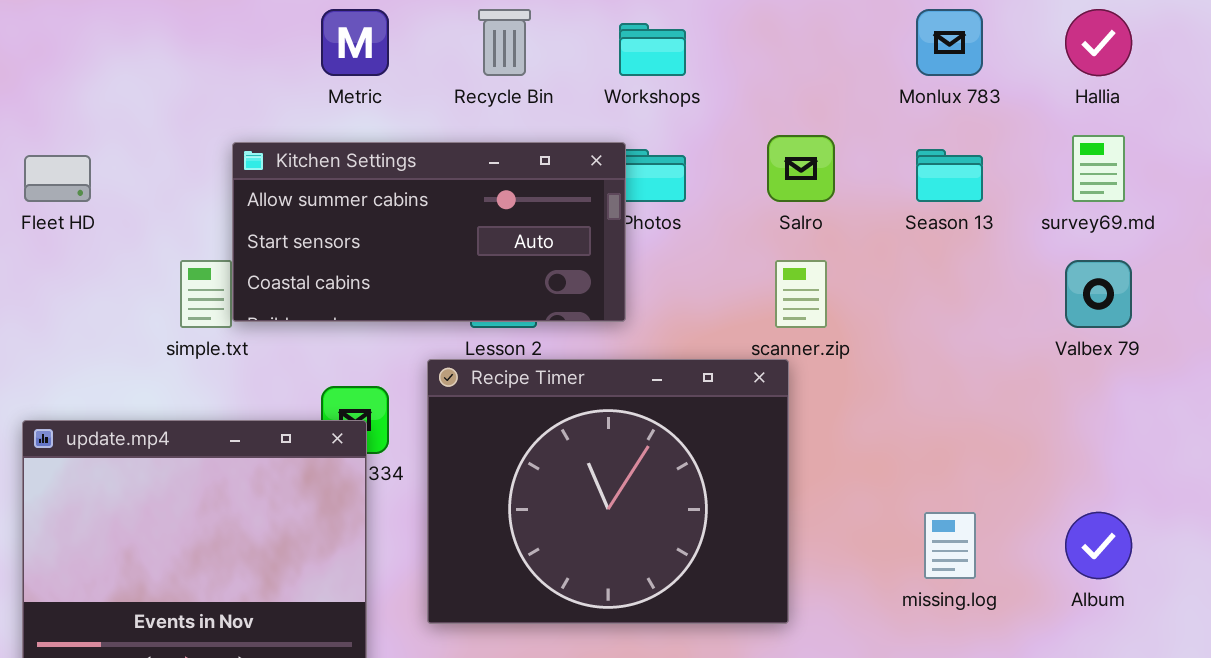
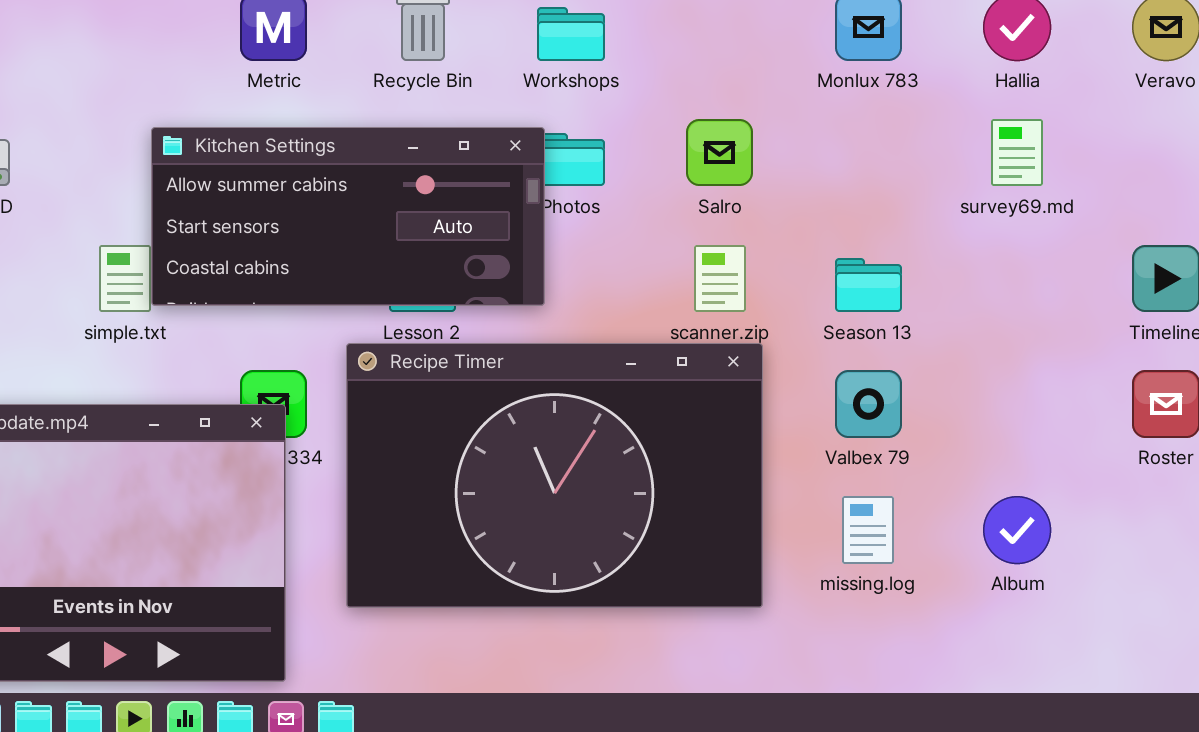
Season 13: [916,149,983,202] -> [835,258,902,312], moved
Valbex 79: [1065,260,1132,328] -> [835,370,902,438], moved
Recipe Timer: [427,359,789,624] -> [346,343,763,608], resized

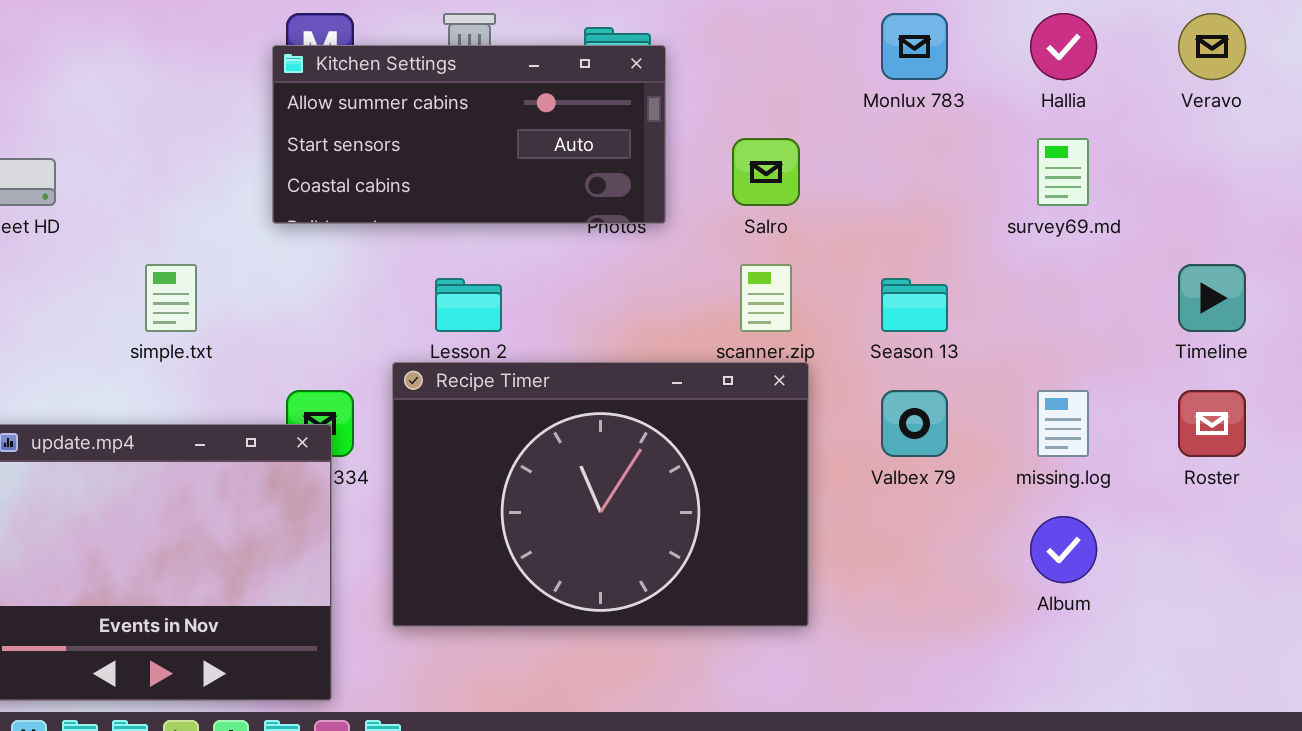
Kitchen Settings: [151,127,545,306] -> [272,45,666,224], moved
missing.log: [842,496,894,564] -> [1037,390,1089,457], moved

